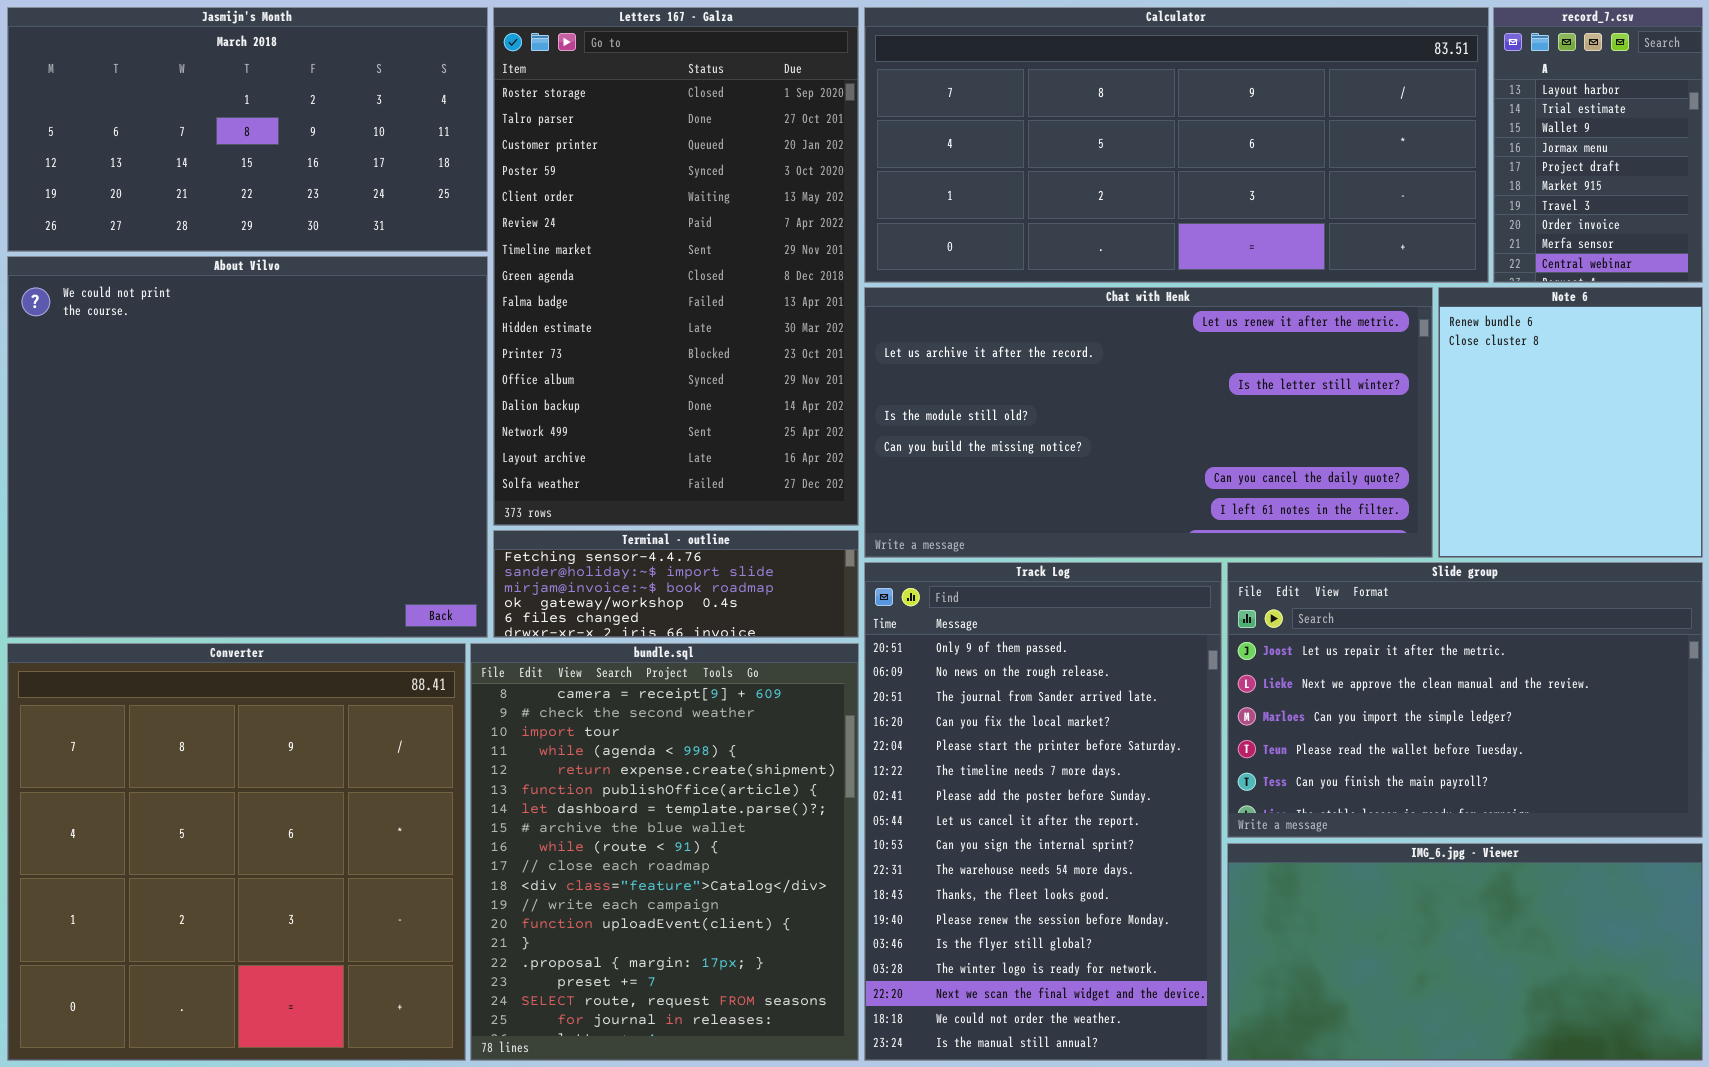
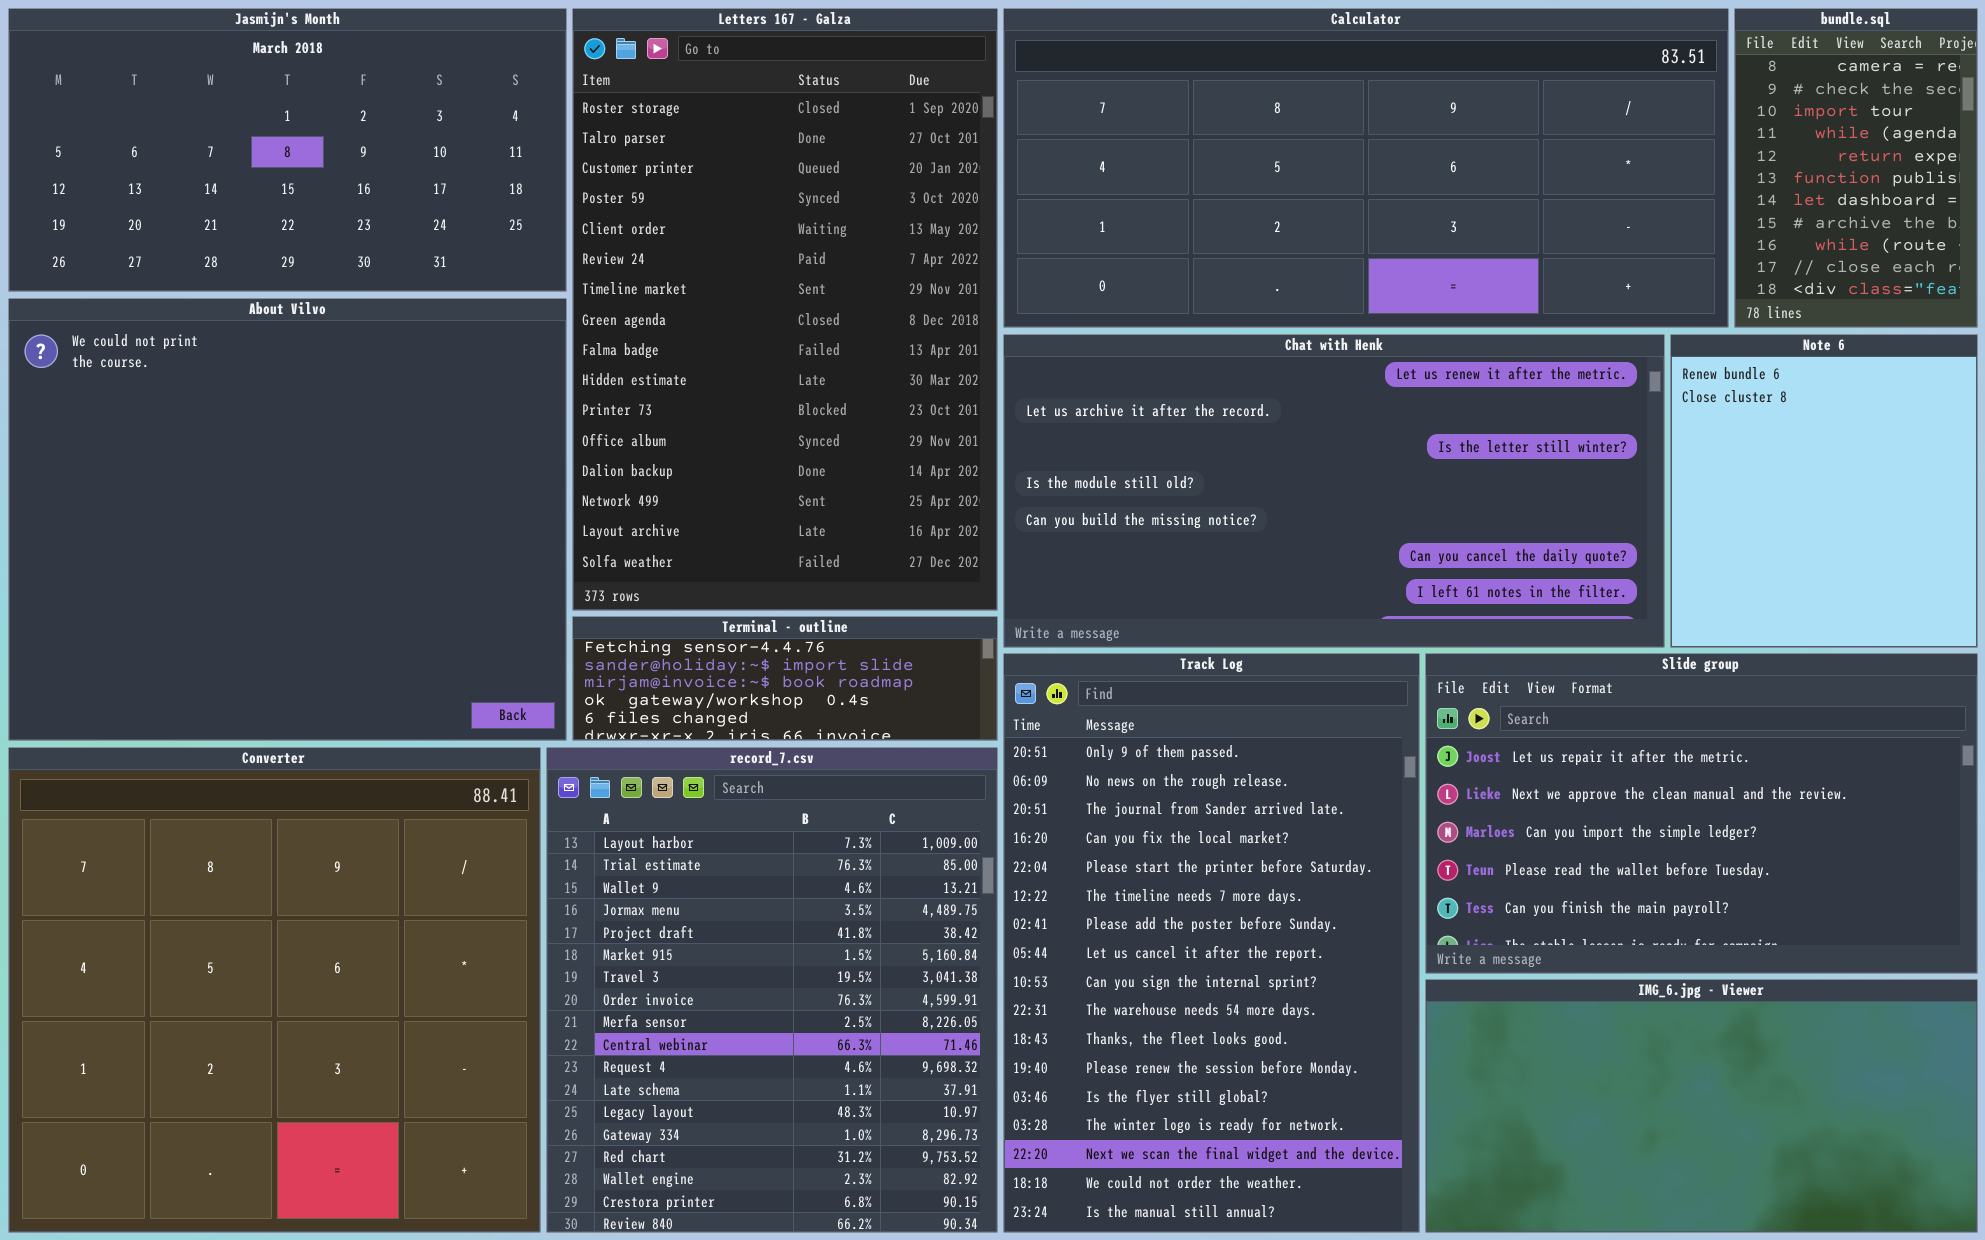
record_7.csv: [1493,7,1703,283] -> [546,747,998,1233], moved, resized
bundle.sql: [470,643,859,1061] -> [1734,8,1978,328], moved, resized

